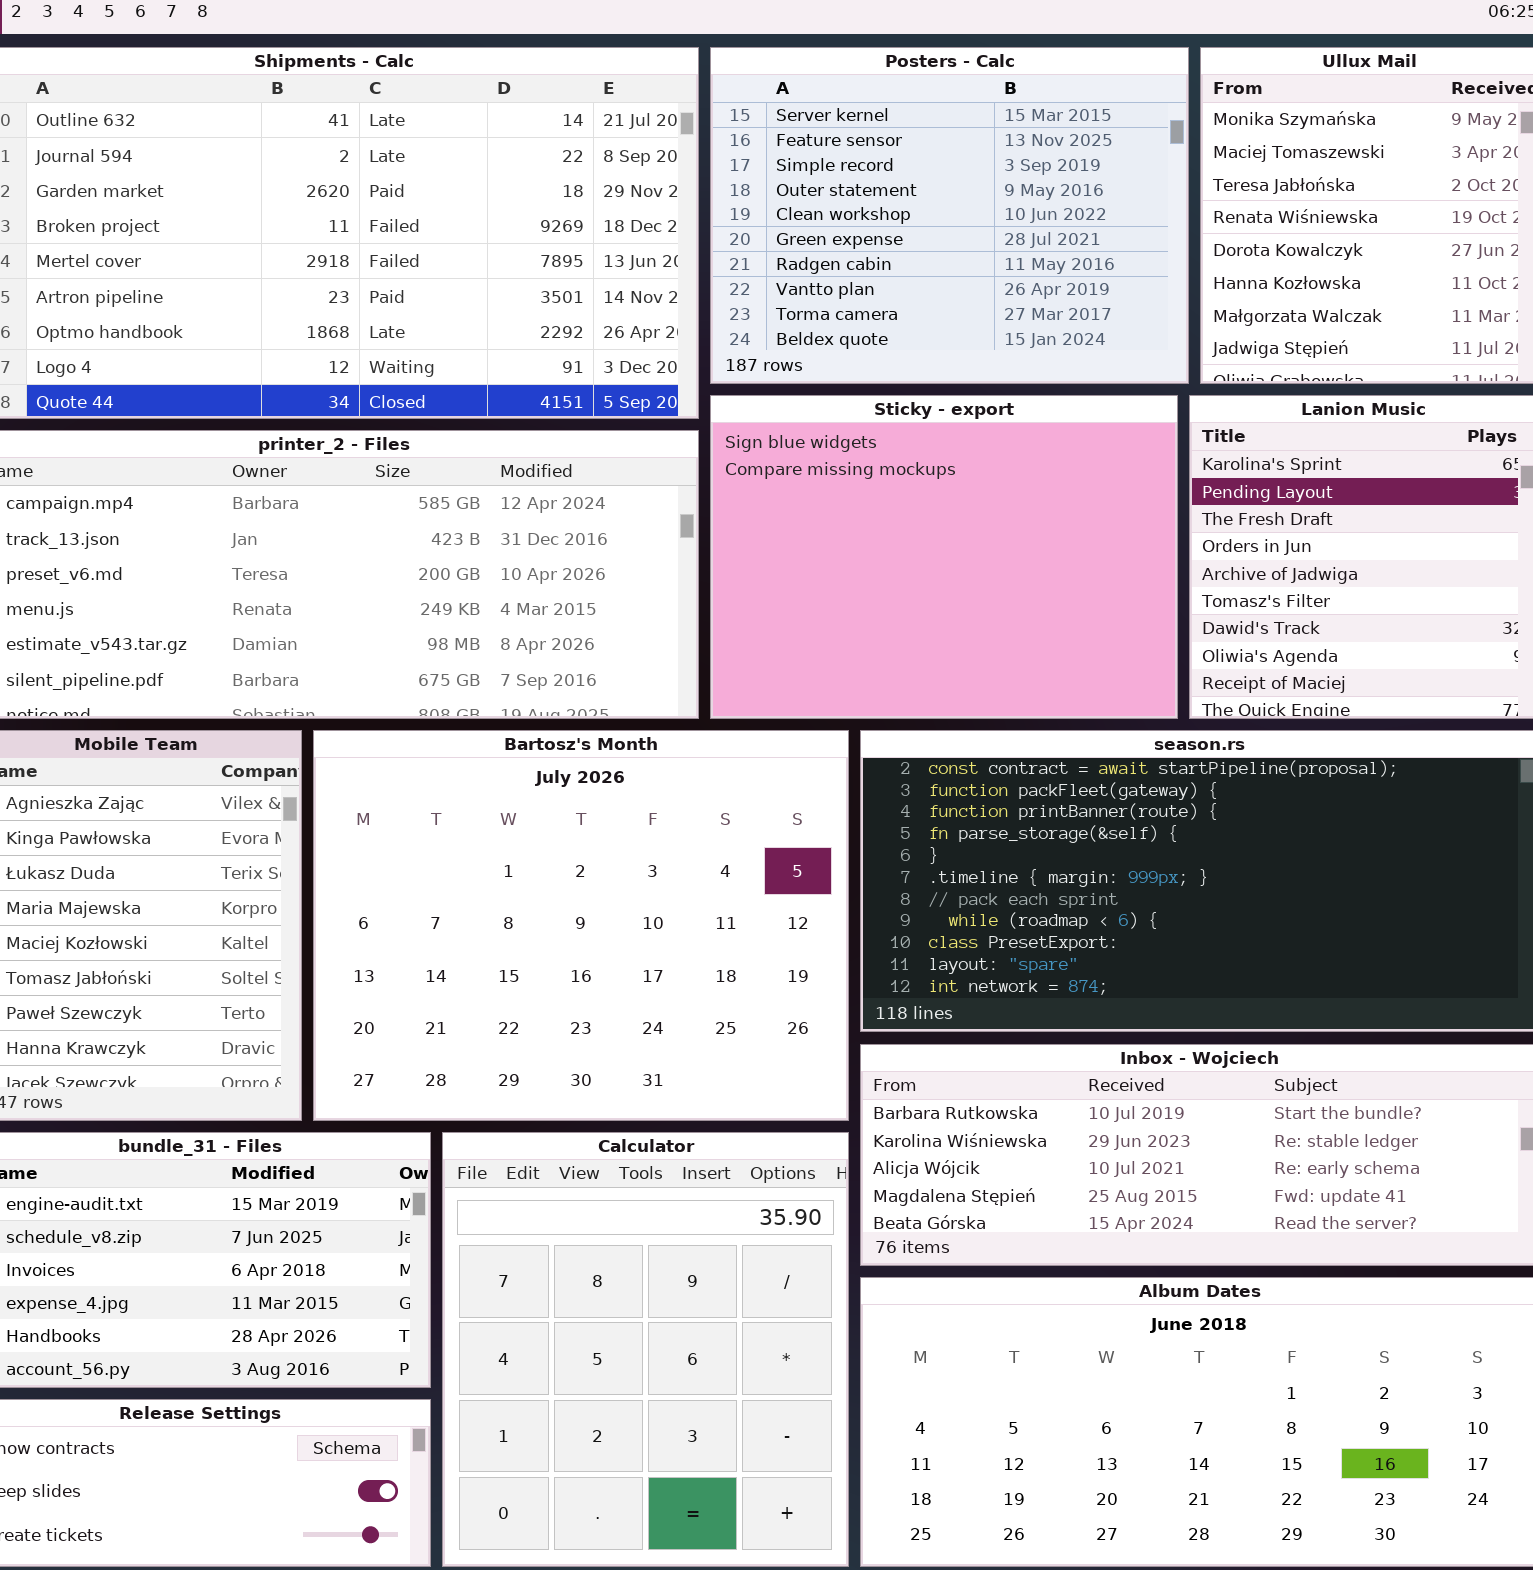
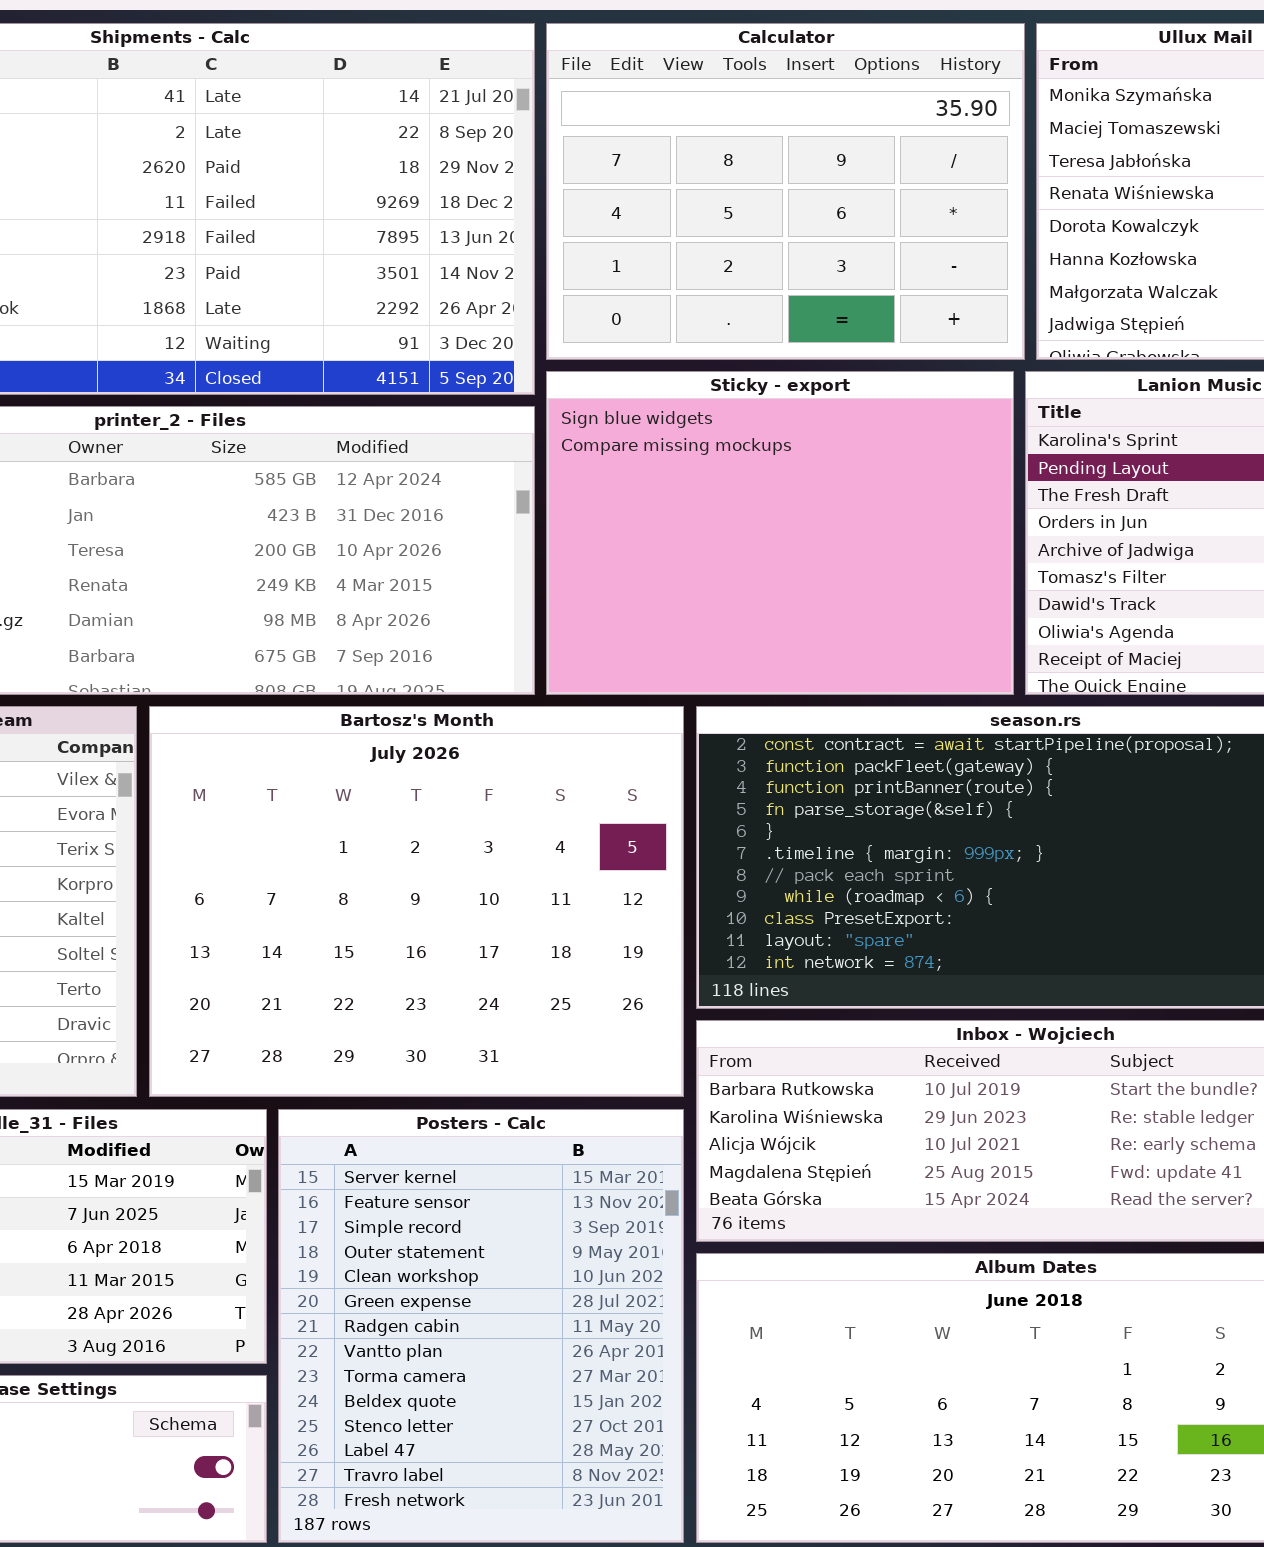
Posters - Calc: [710,47,1189,384] -> [278,1109,684,1543], moved, resized
Calculator: [442,1132,849,1567] -> [546,23,1025,360], moved, resized

